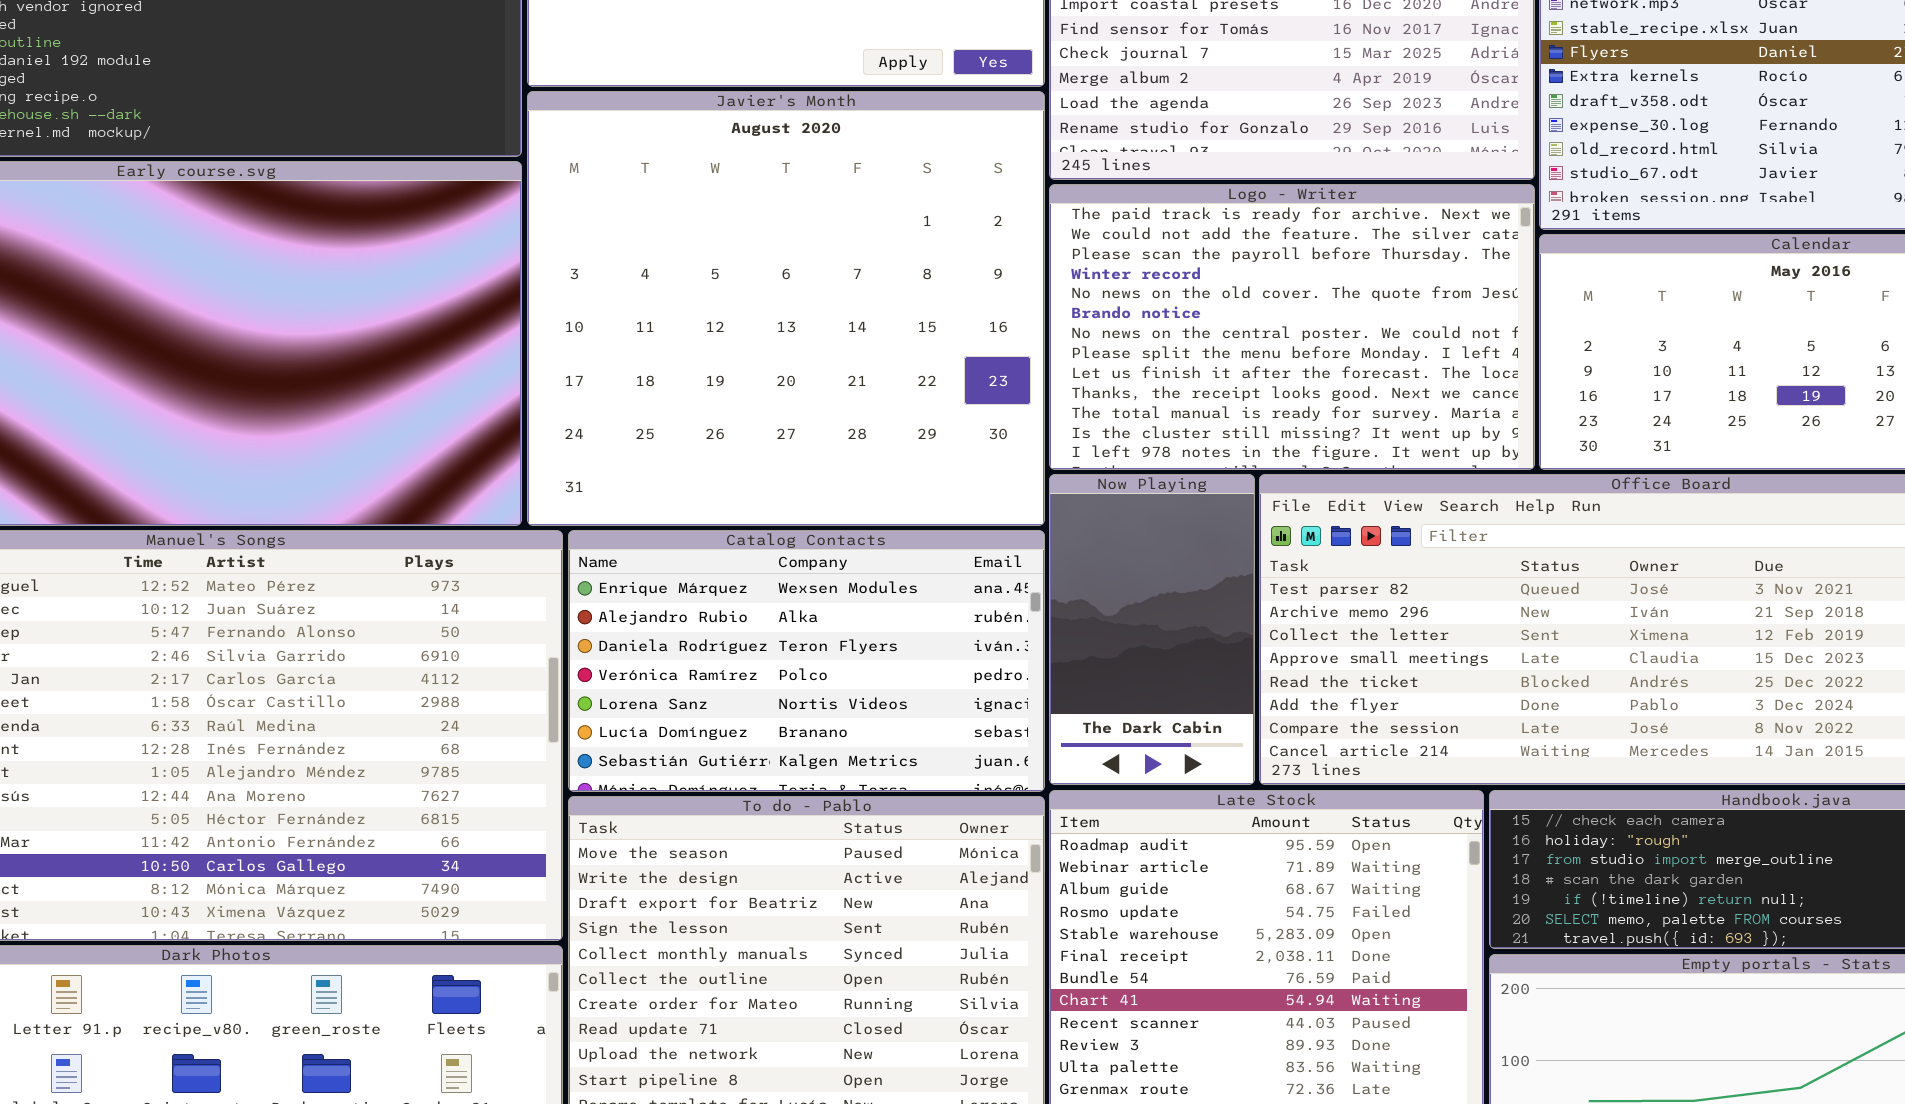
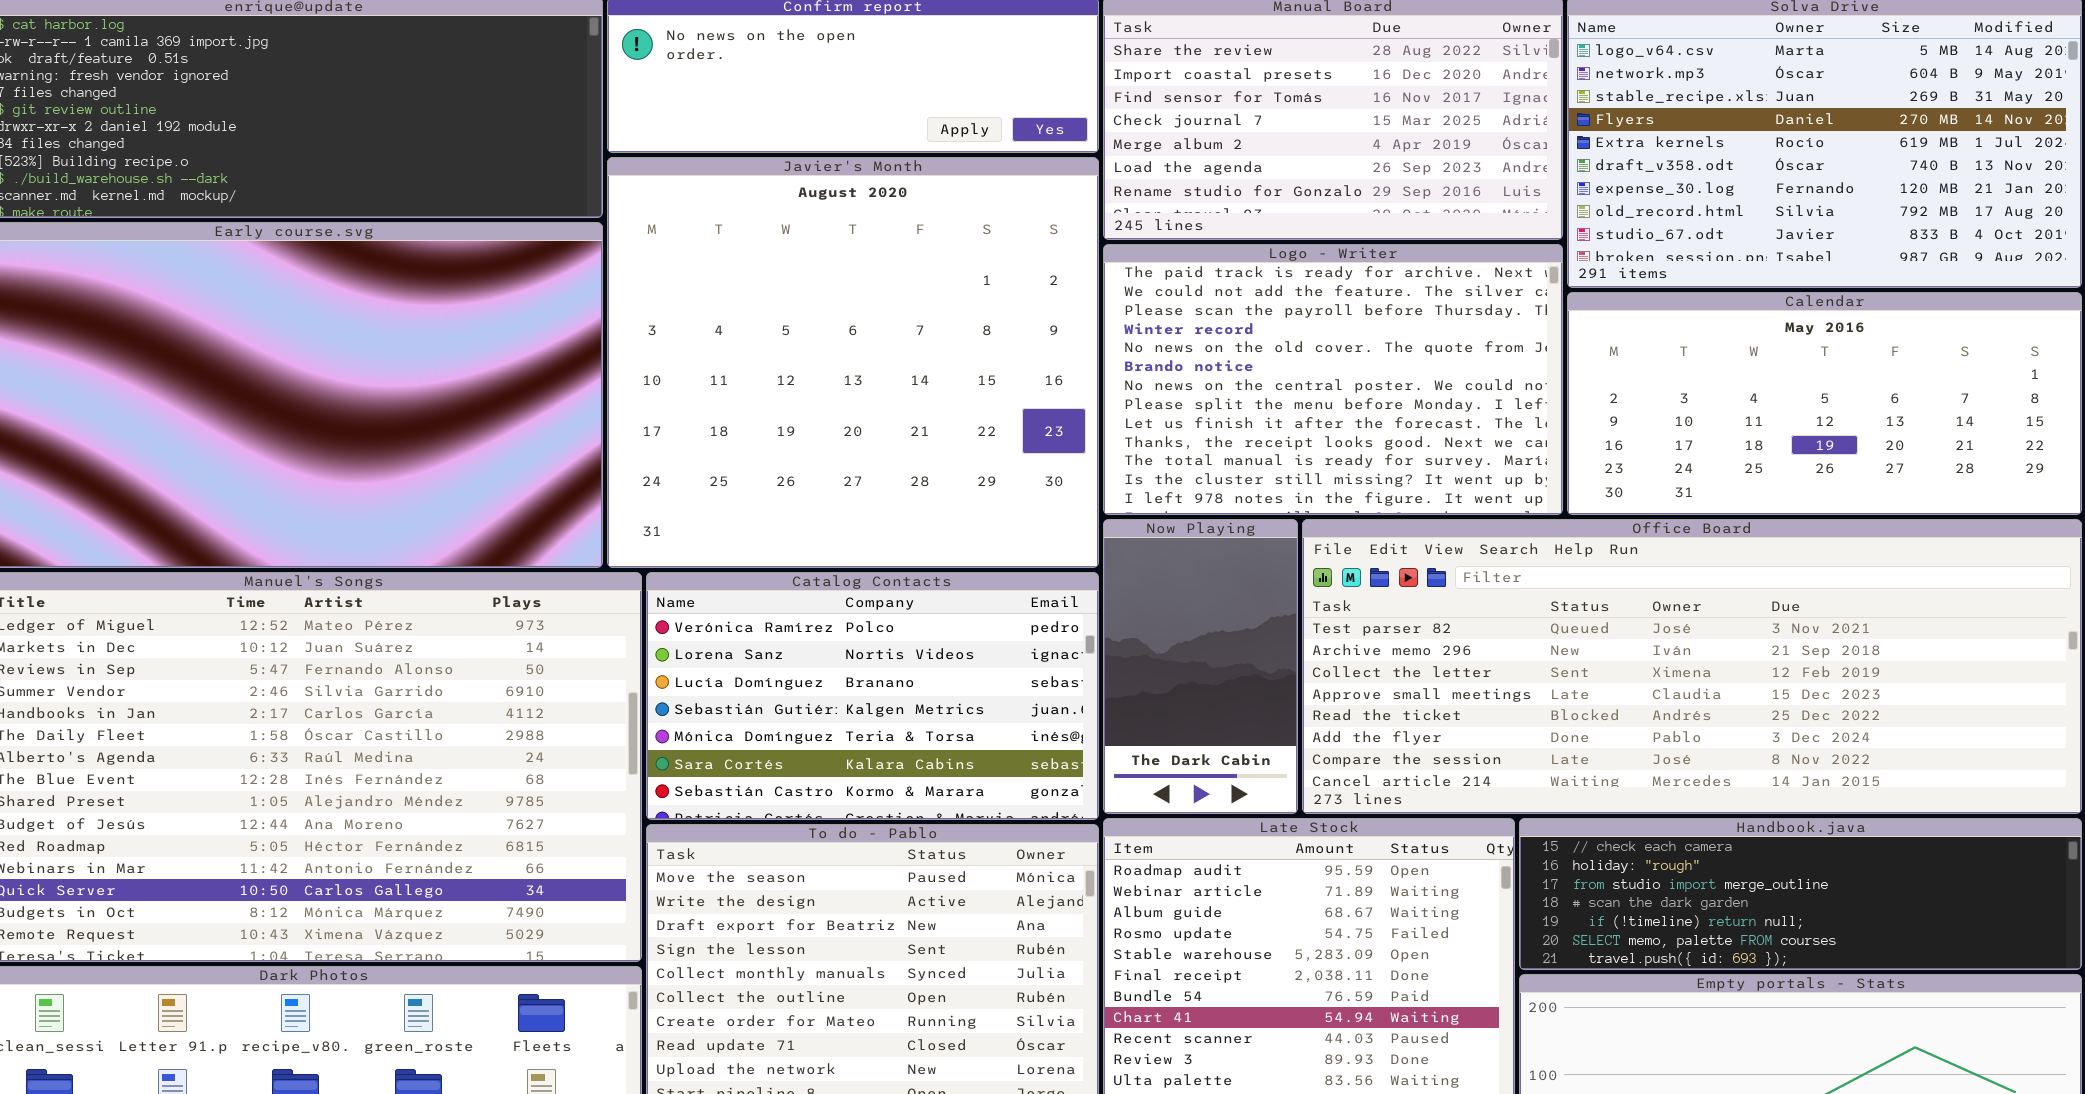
Catalog Contacts: [568,530,1045,792] -> [646,572,1099,820], scrolled down 3 rows

